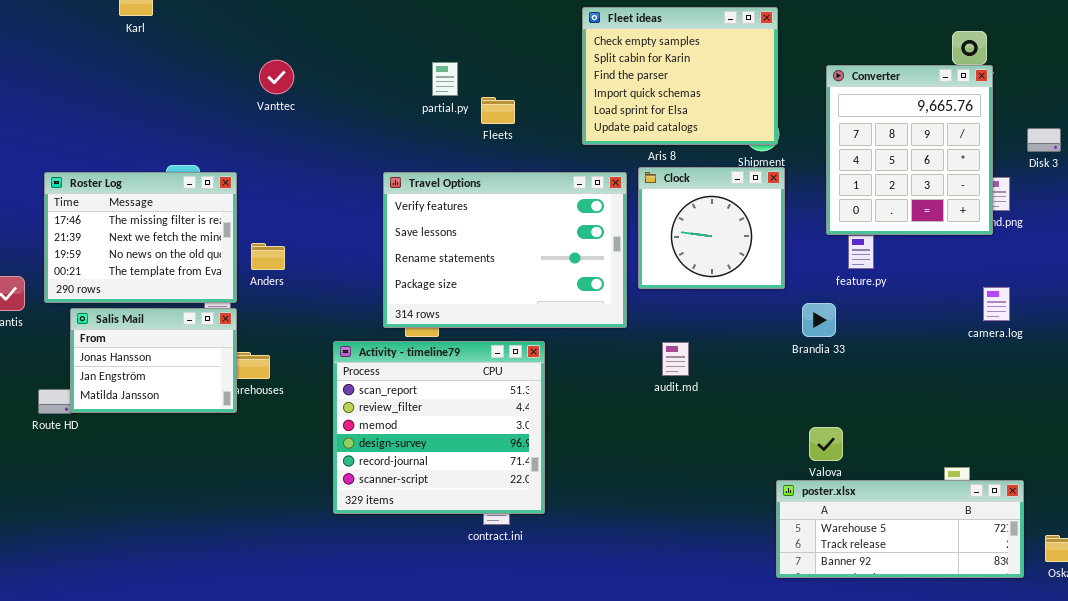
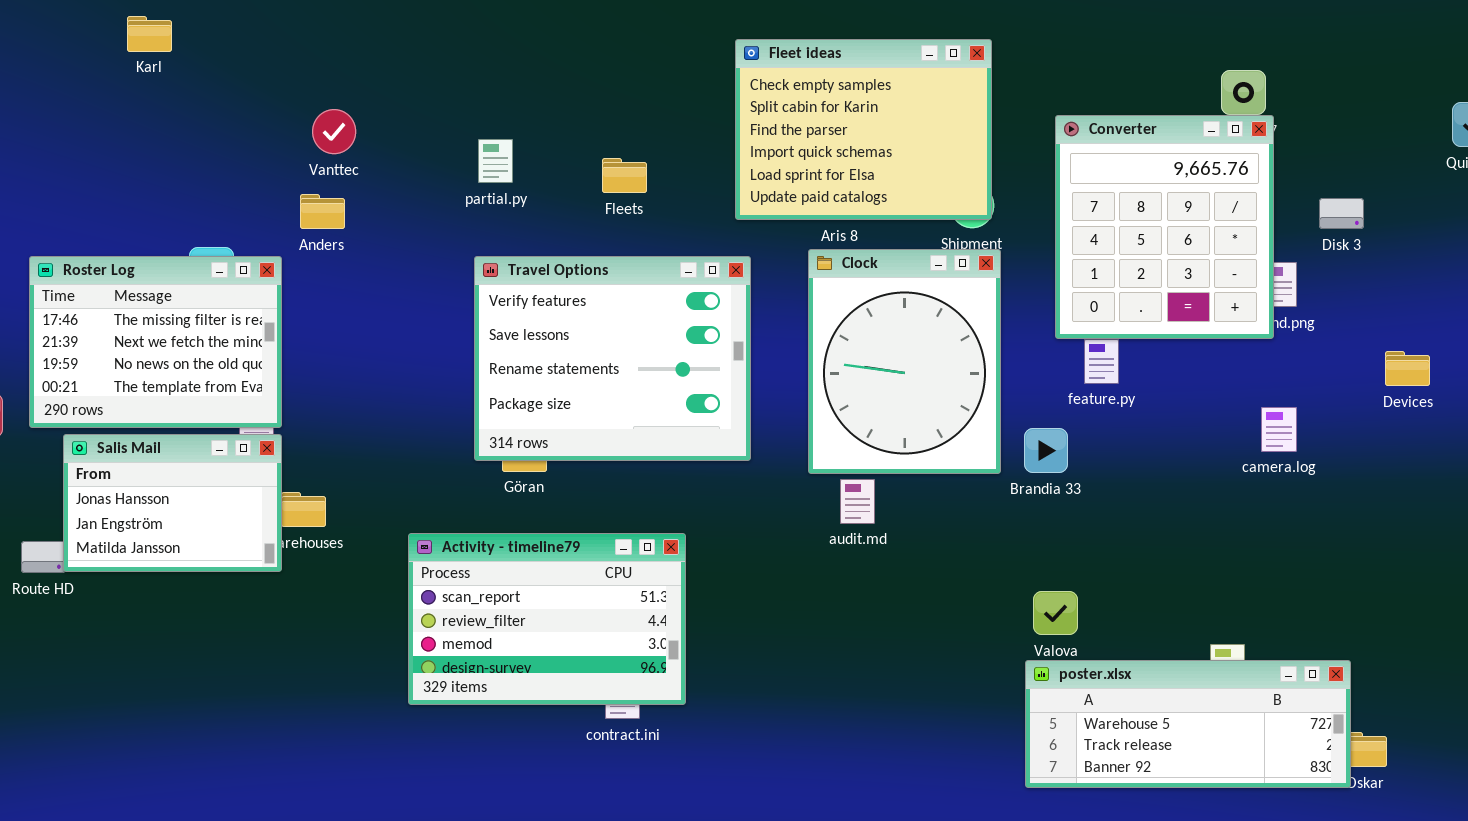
partial.py: [432,62,458,96] -> [478,139,513,183], moved
Clock: [638,167,785,289] -> [808,249,1001,474], resized
Travel Options: [383,172,627,328] -> [474,256,751,461], resized
Anders: [251,243,285,270] -> [300,194,345,229], moved
Activity - timeline79: [333,341,545,514] -> [408,533,686,705], resized
poster.xlsx: [776,480,1024,578] -> [1025,660,1351,788], moved

